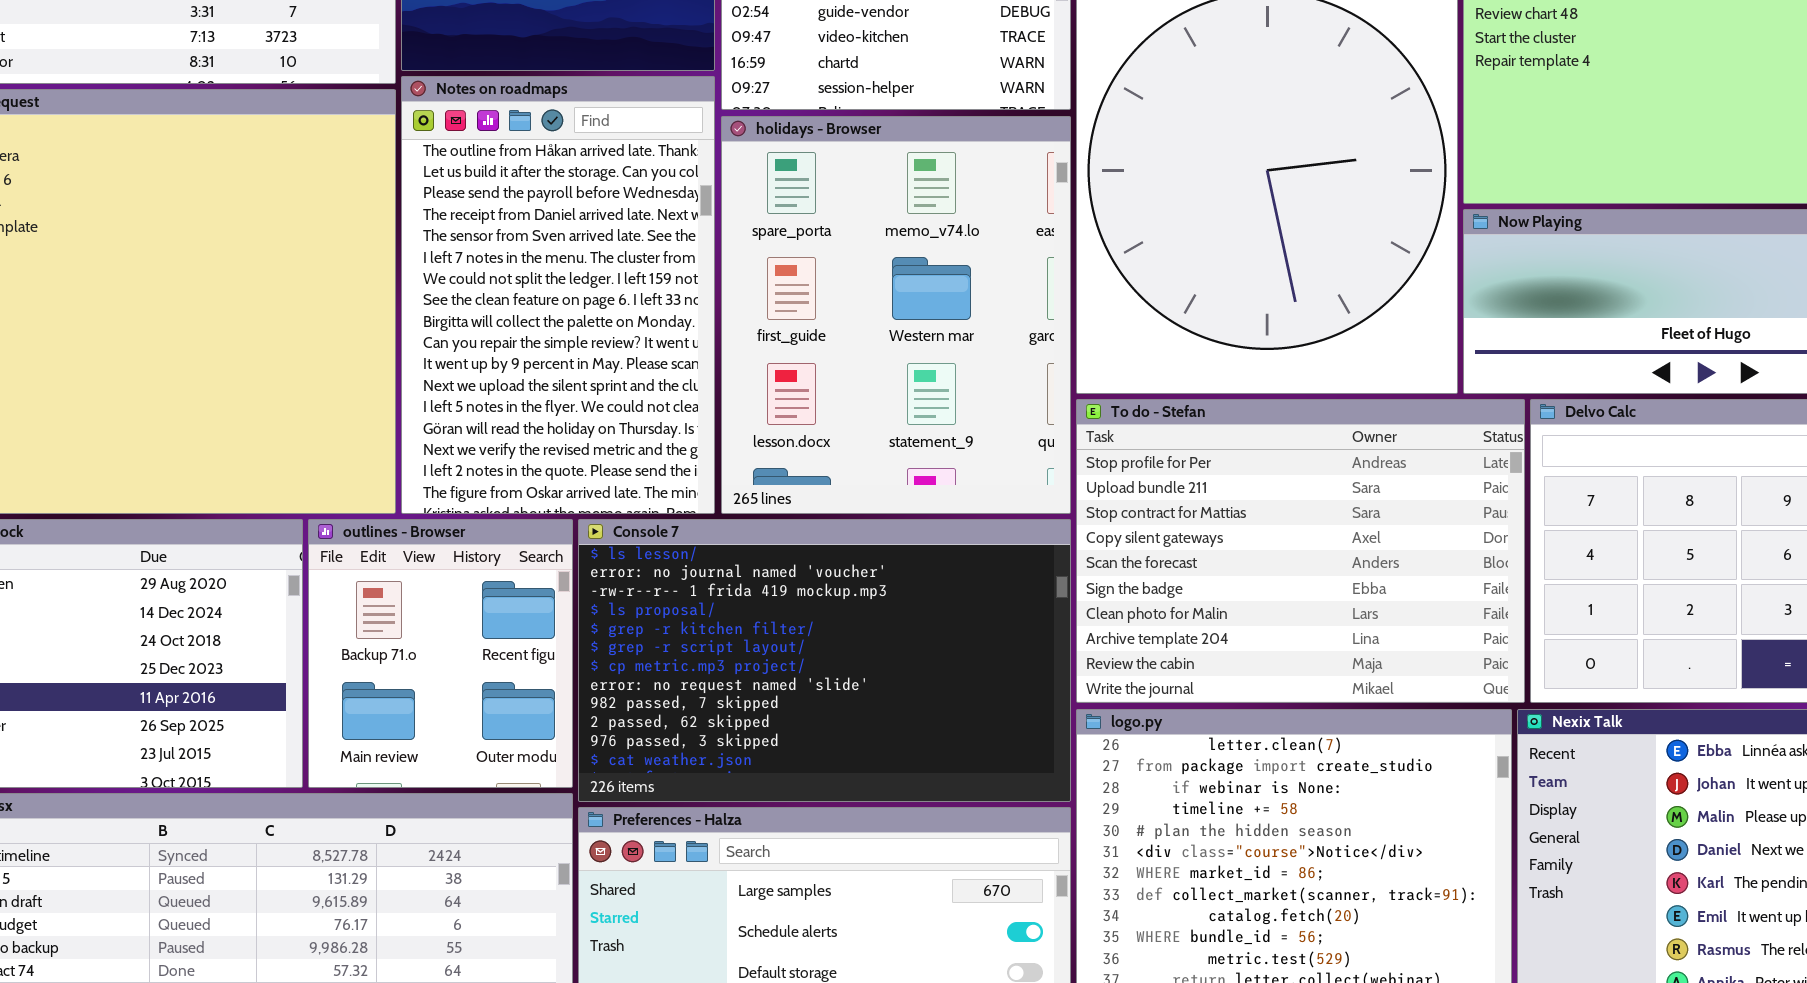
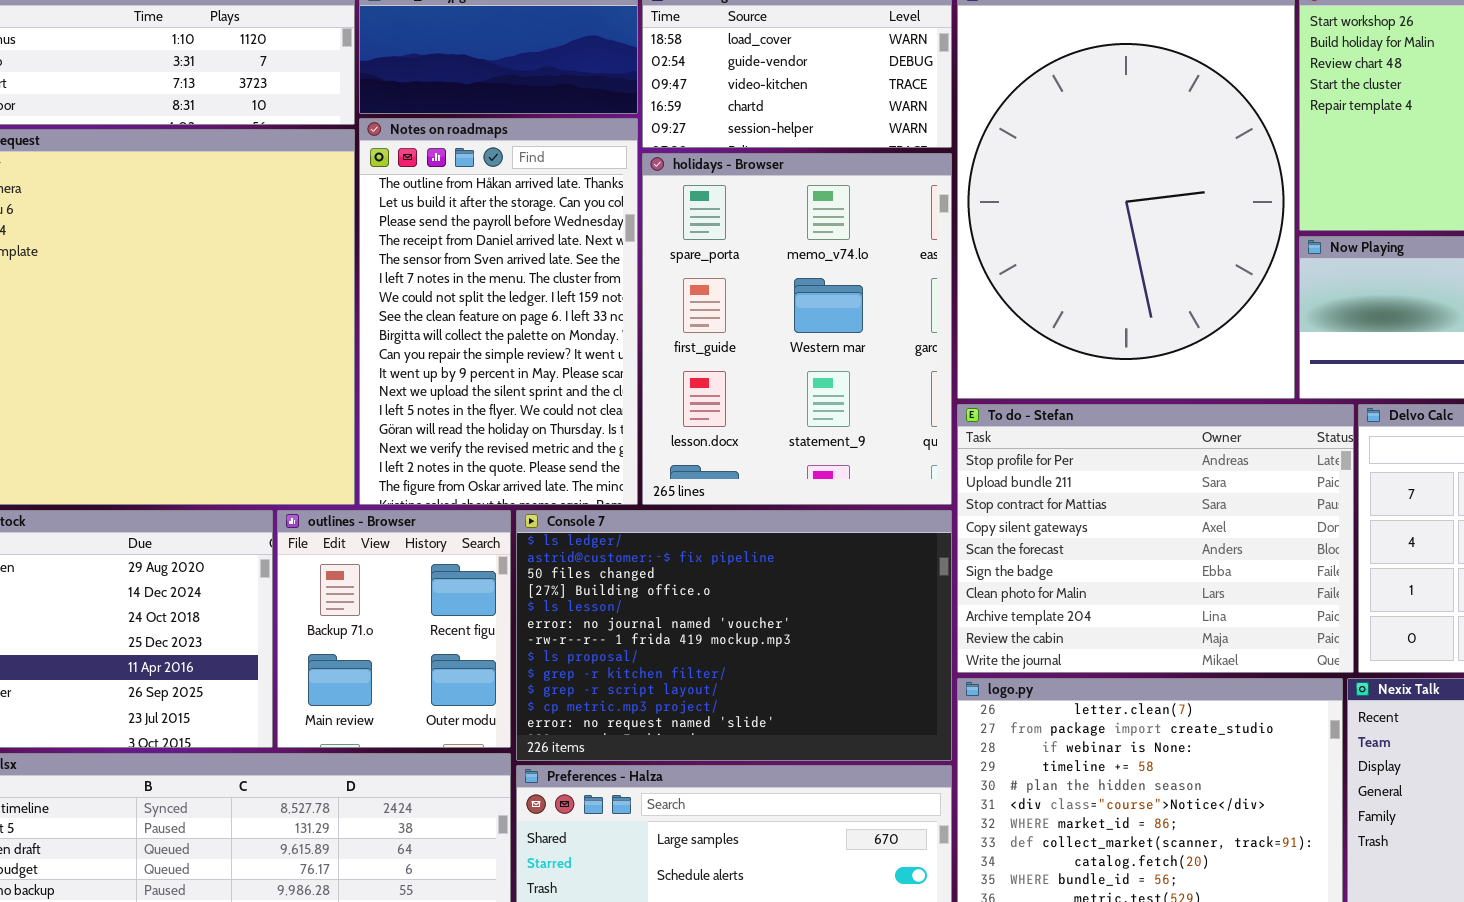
Console 7: [578,519,1071,802] -> [516,510,952,761], scrolled up 4 rows

